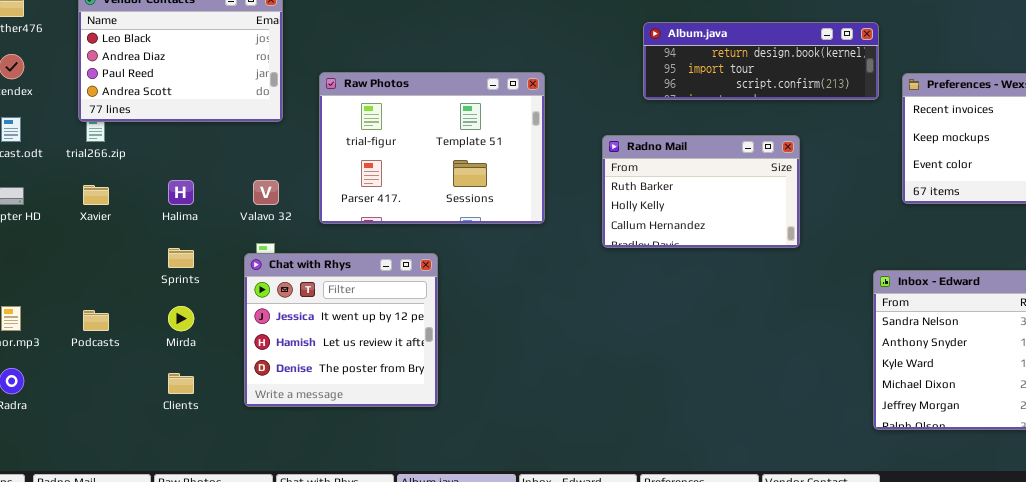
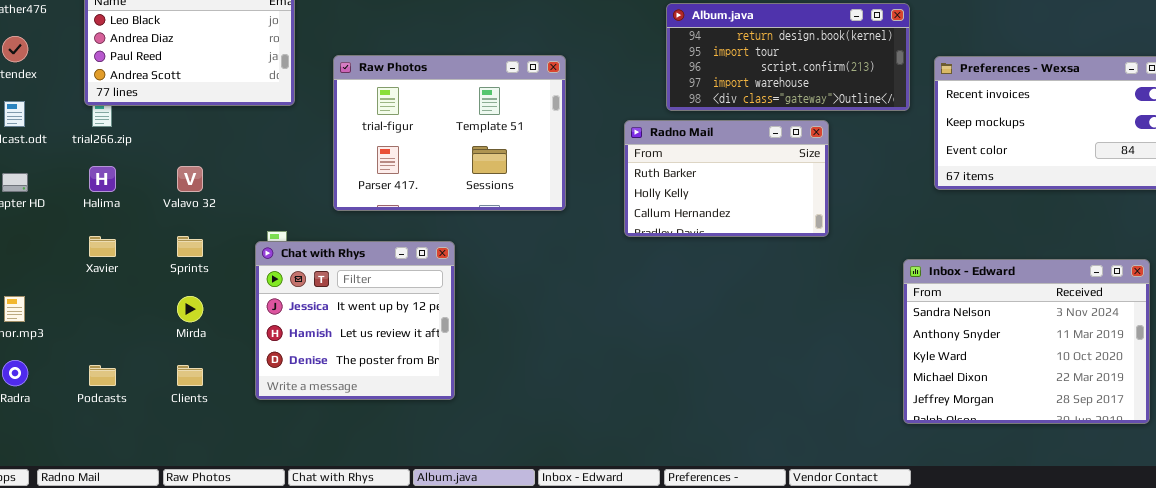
Album.java: [643,22,879,100] -> [666,3,910,111], resized
Halima: [168,180,194,205] -> [89,166,116,192], moved
Valavo 32: [253,180,279,205] -> [177,166,203,192], moved
Xavier: [83,185,109,205] -> [89,236,116,257], moved
Podcasts: [83,310,109,331] -> [89,365,116,386], moved

